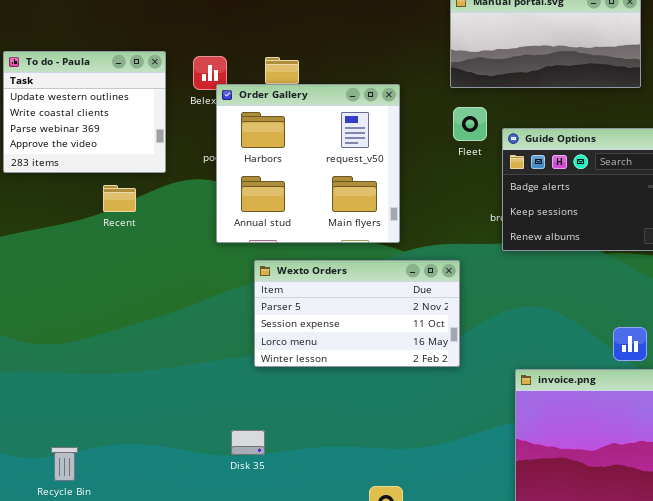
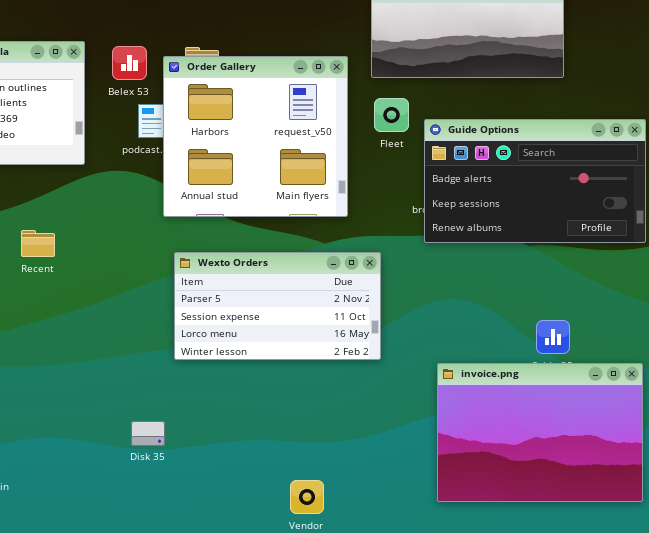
Order Gallery: [216,84,400,243] -> [163,56,348,217], moved
Recent: [103,185,136,212] -> [21,230,55,257], moved
Disk 35: [231,430,265,455] -> [131,421,165,446], moved

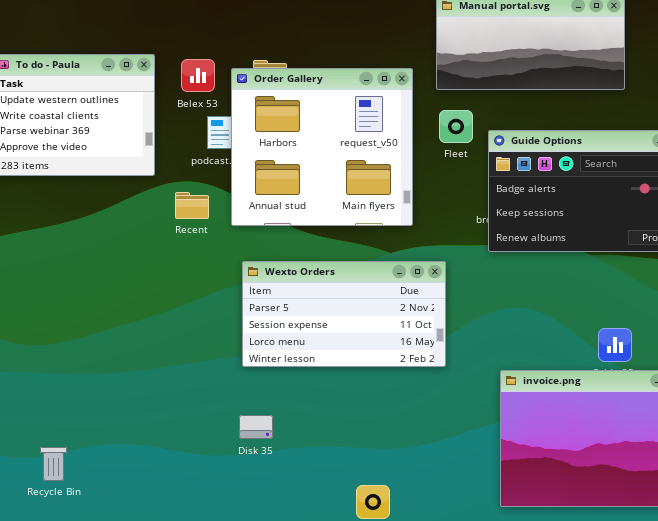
Recent: [21,230,55,257] -> [175,192,209,219], moved
Disk 35: [131,421,165,446] -> [239,415,273,439], moved

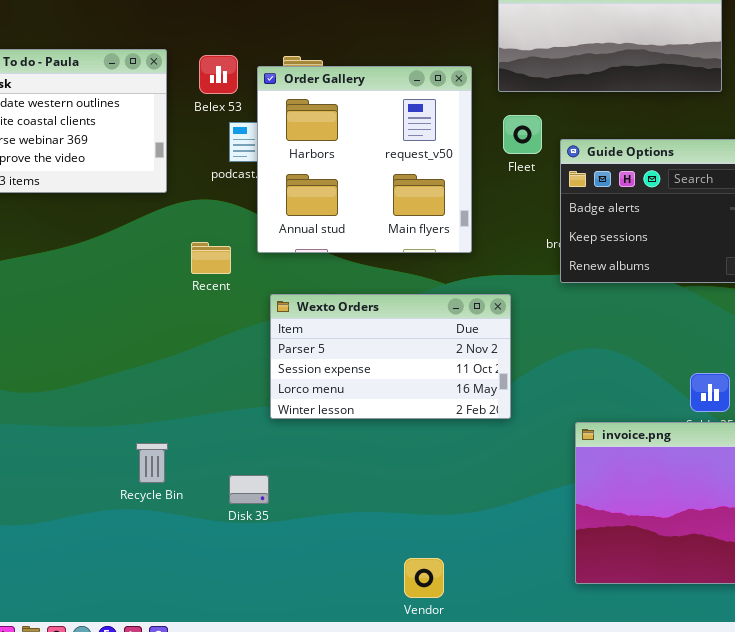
Recent: [175,192,209,219] -> [191,242,231,274], moved
Disk 35: [239,415,273,439] -> [229,475,269,504], moved
Recycle Bin: [40,447,67,481] -> [136,443,168,483], moved

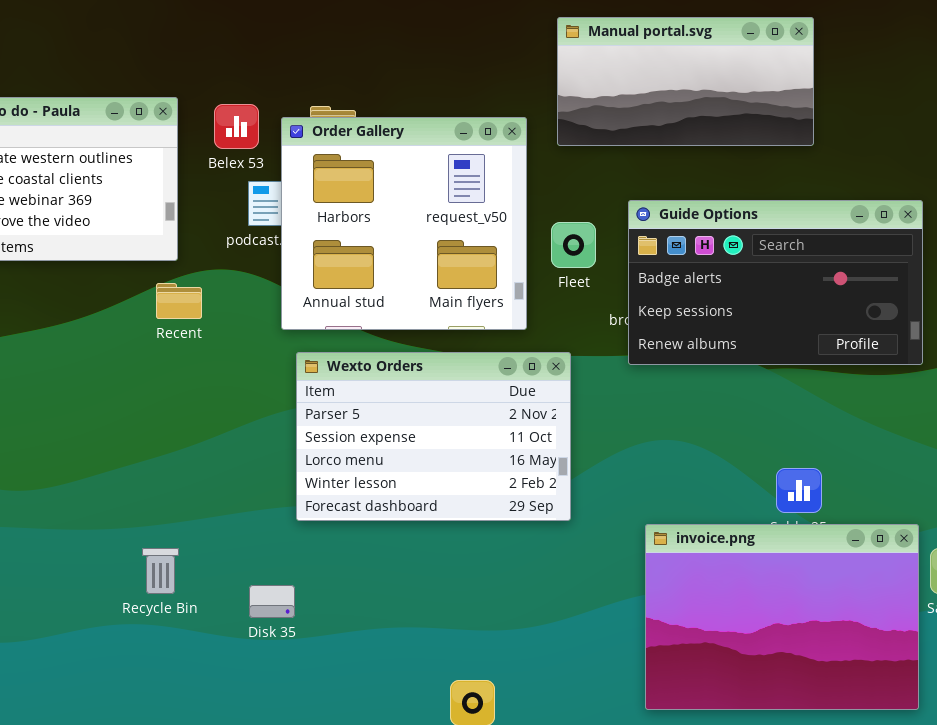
Fleet: [503,115,542,154] -> [551,222,596,268], moved
Recent: [191,242,231,274] -> [156,283,202,319], moved
Wexto Orders: [270,294,511,419] -> [296,352,571,521], resized

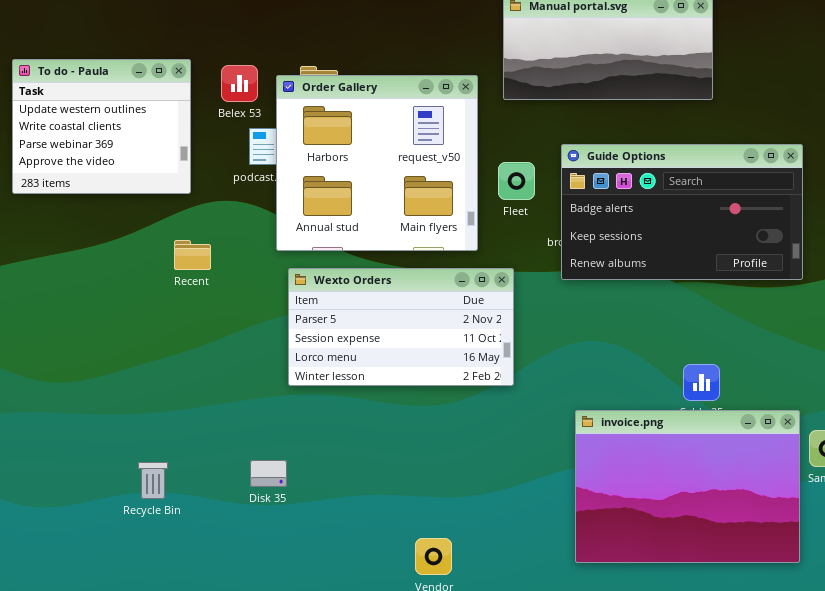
Recent: [156,283,202,319] -> [174,240,211,270], moved
Wexto Orders: [296,352,571,521] -> [288,268,514,386], resized
Recycle Bin: [142,548,179,594] -> [138,462,168,499], moved

